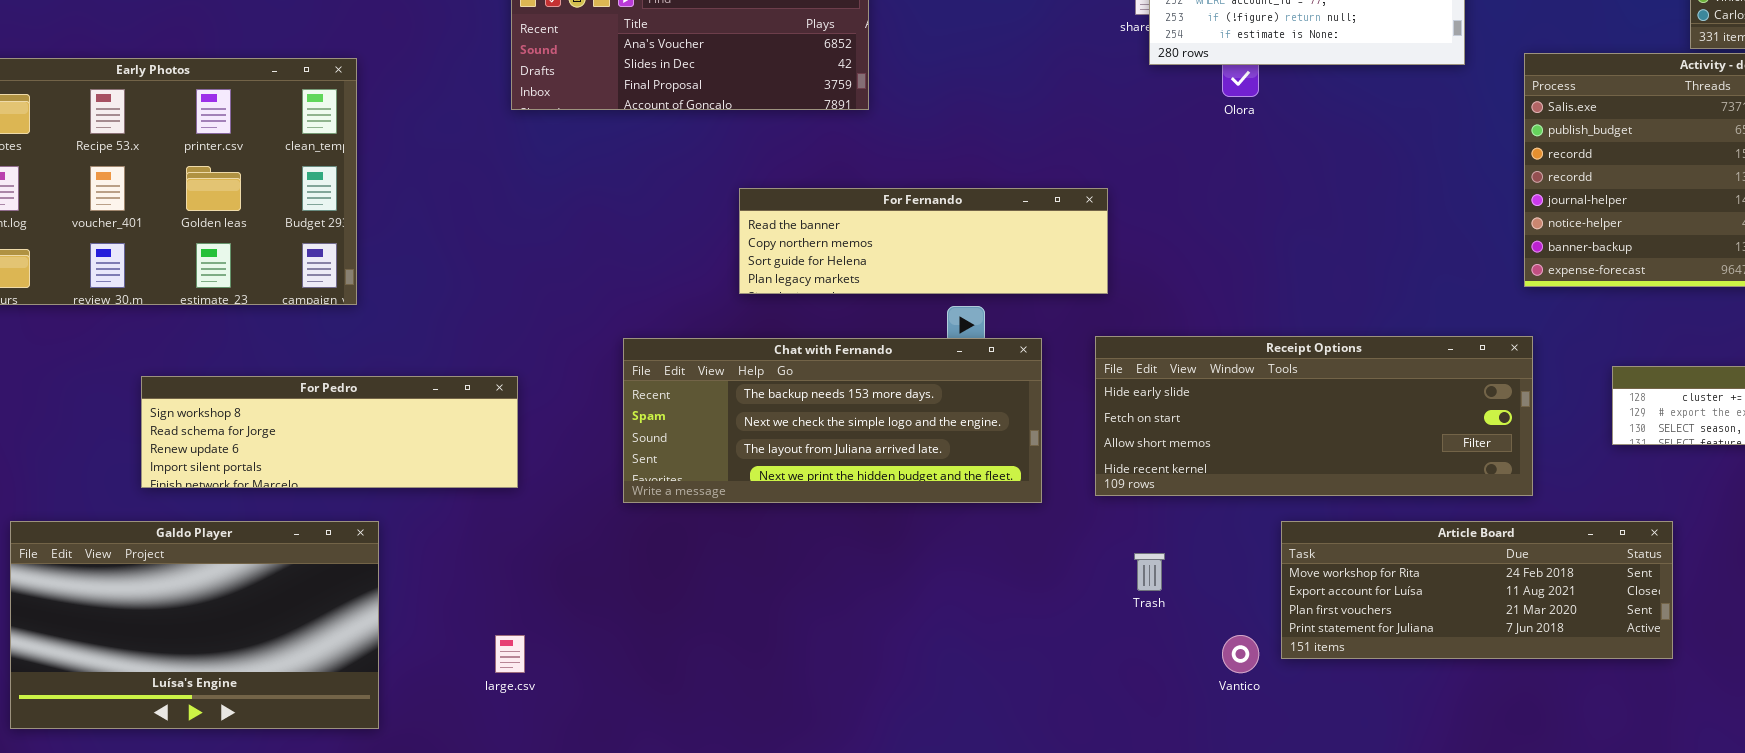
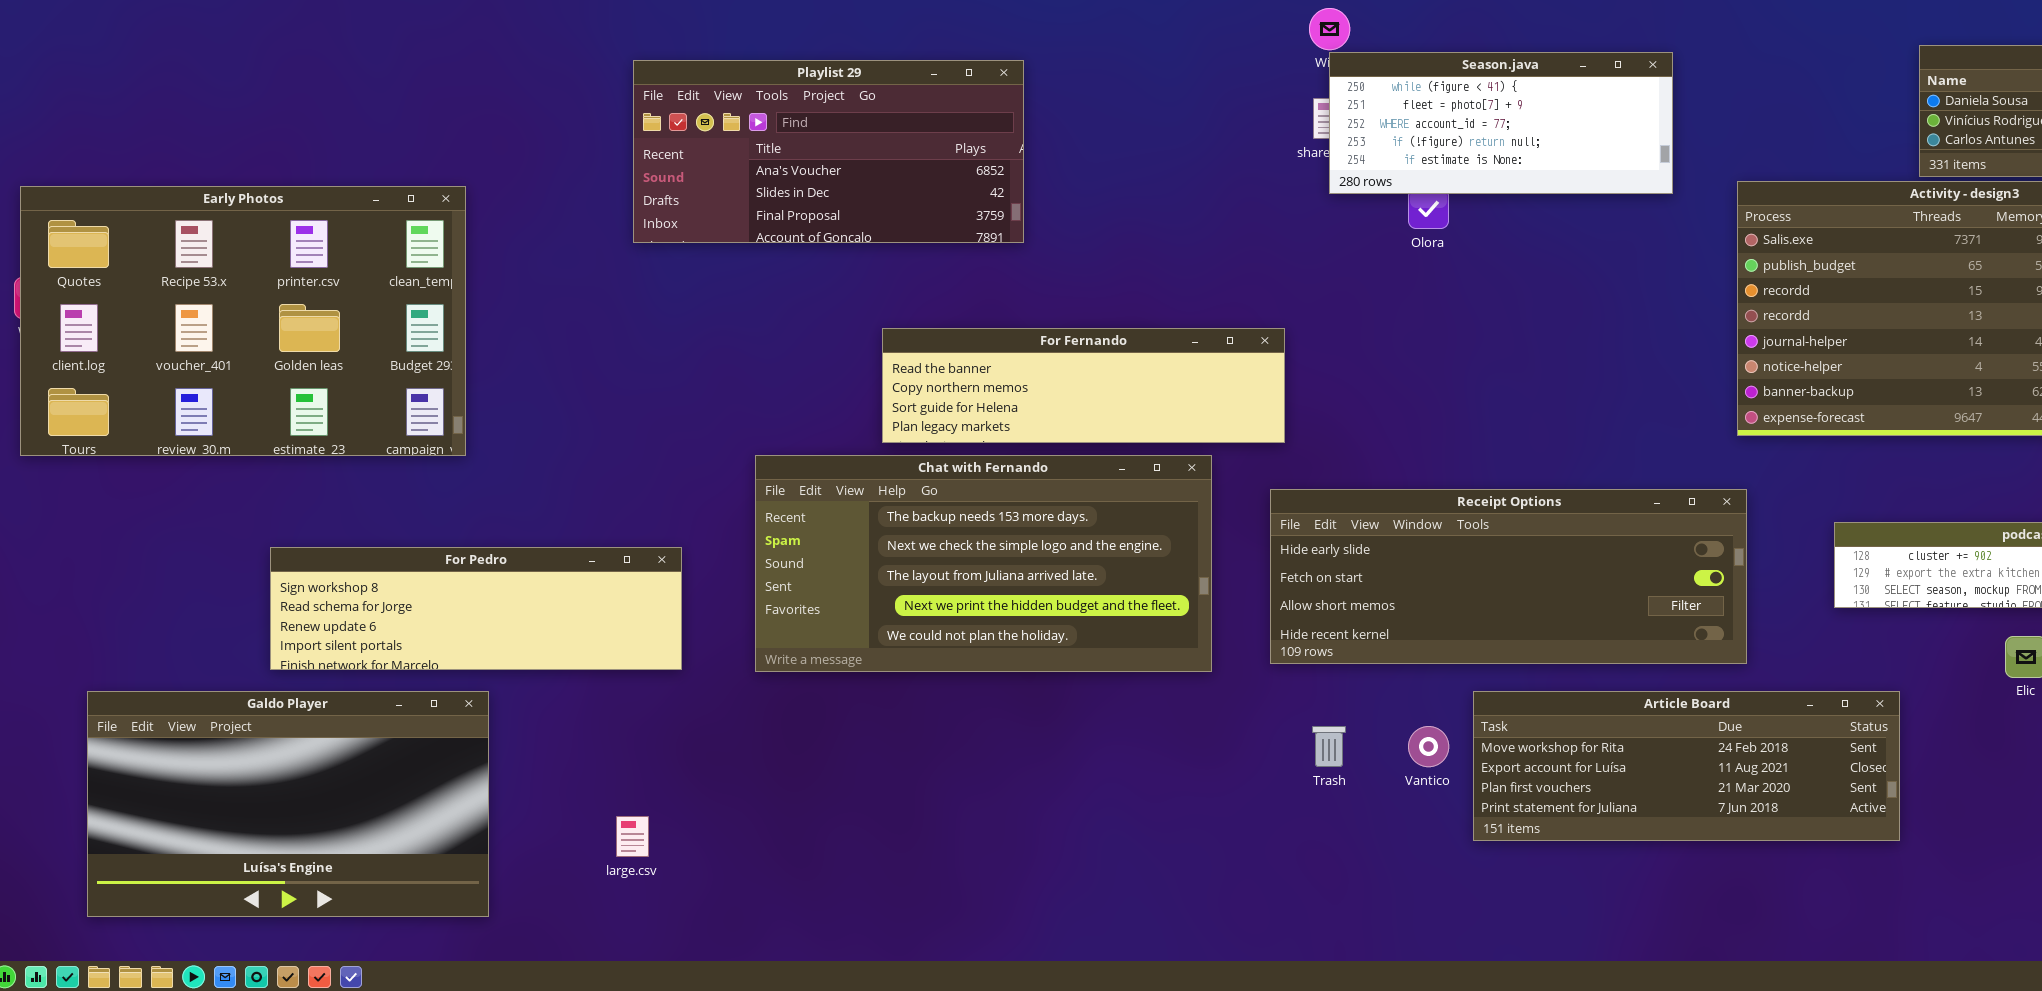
Chat with Fernando: [623,338,1042,503] -> [755,455,1212,672], resized
For Pedro: [141,376,518,488] -> [270,547,682,670], moved
Vantico: [1222,635,1259,673] -> [1408,726,1449,767], moved

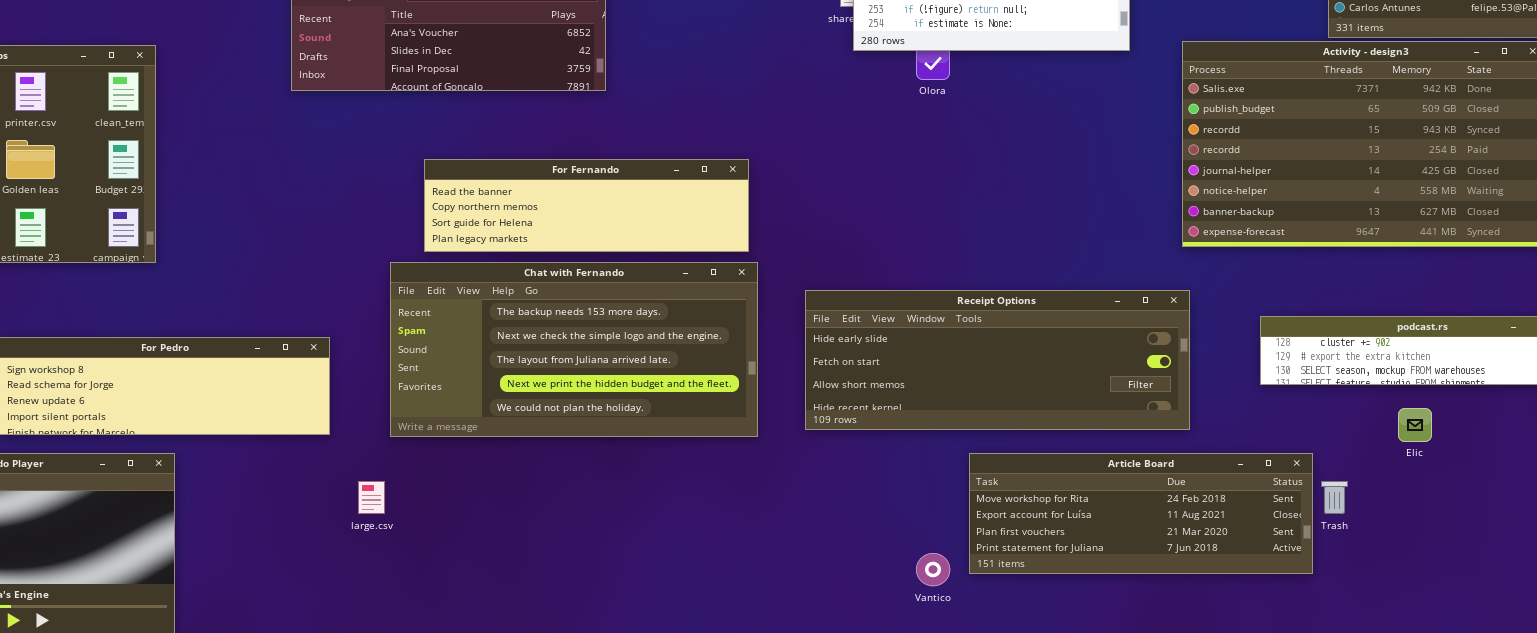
For Fernando: [882,328,1285,443] -> [424,159,749,252], moved
Trash: [1312,726,1346,767] -> [1321,481,1348,514], moved
Vantico: [1408,726,1449,767] -> [916,553,950,586], moved
large.csv: [616,816,649,857] -> [358,481,385,514], moved

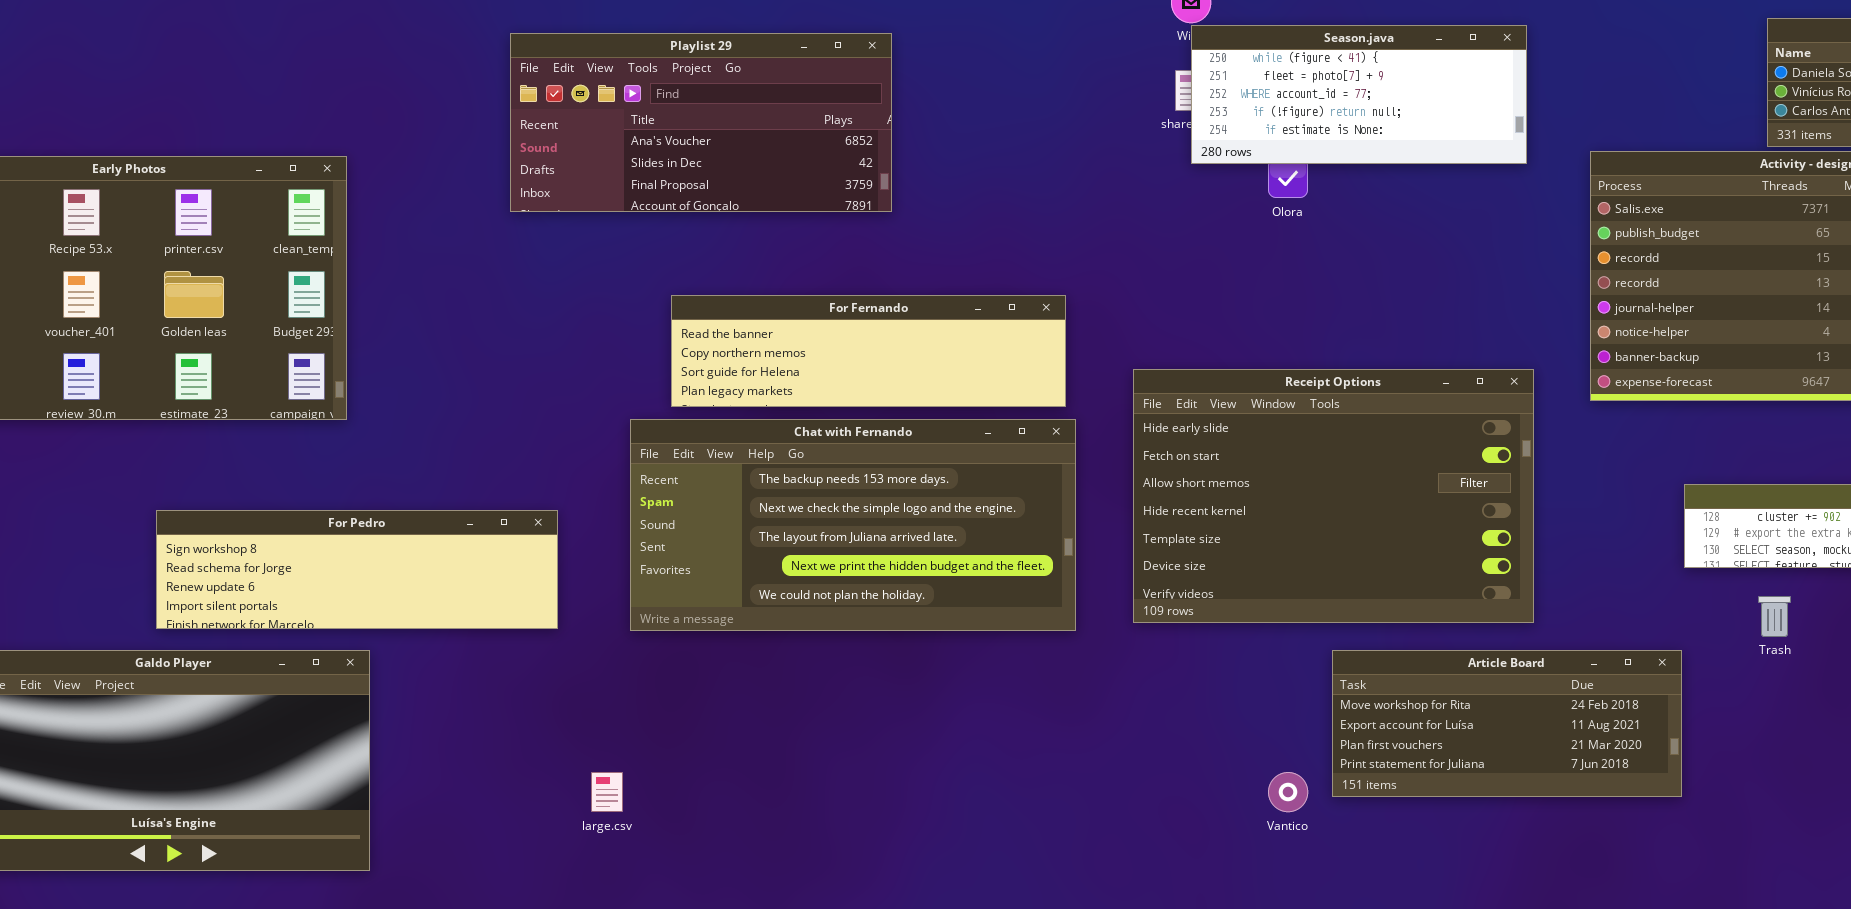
Receipt Options: [805,290,1190,430] -> [1133,369,1534,623], resized
Article Board: [969,453,1313,574] -> [1332,650,1682,797], resized
large.csv: [358,481,385,514] -> [591,772,623,812], moved
Trash: [1321,481,1348,514] -> [1758,596,1791,637], moved

